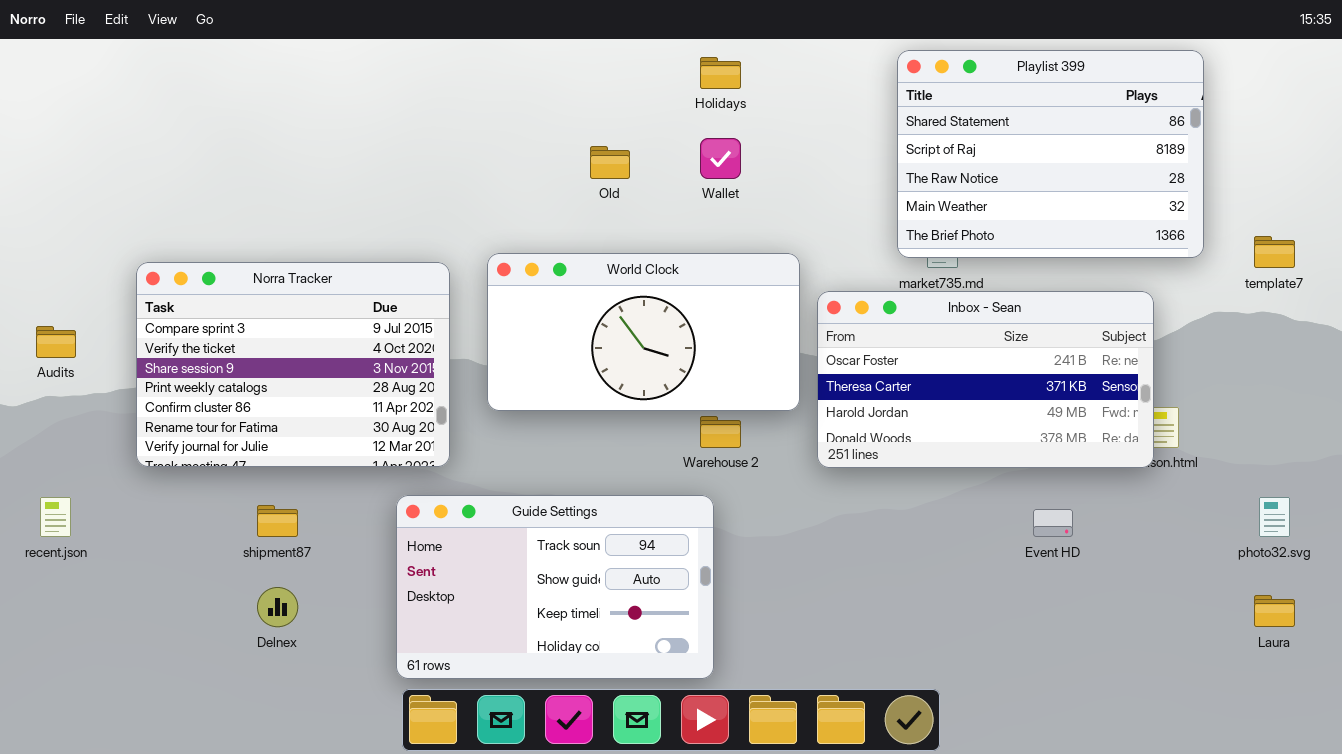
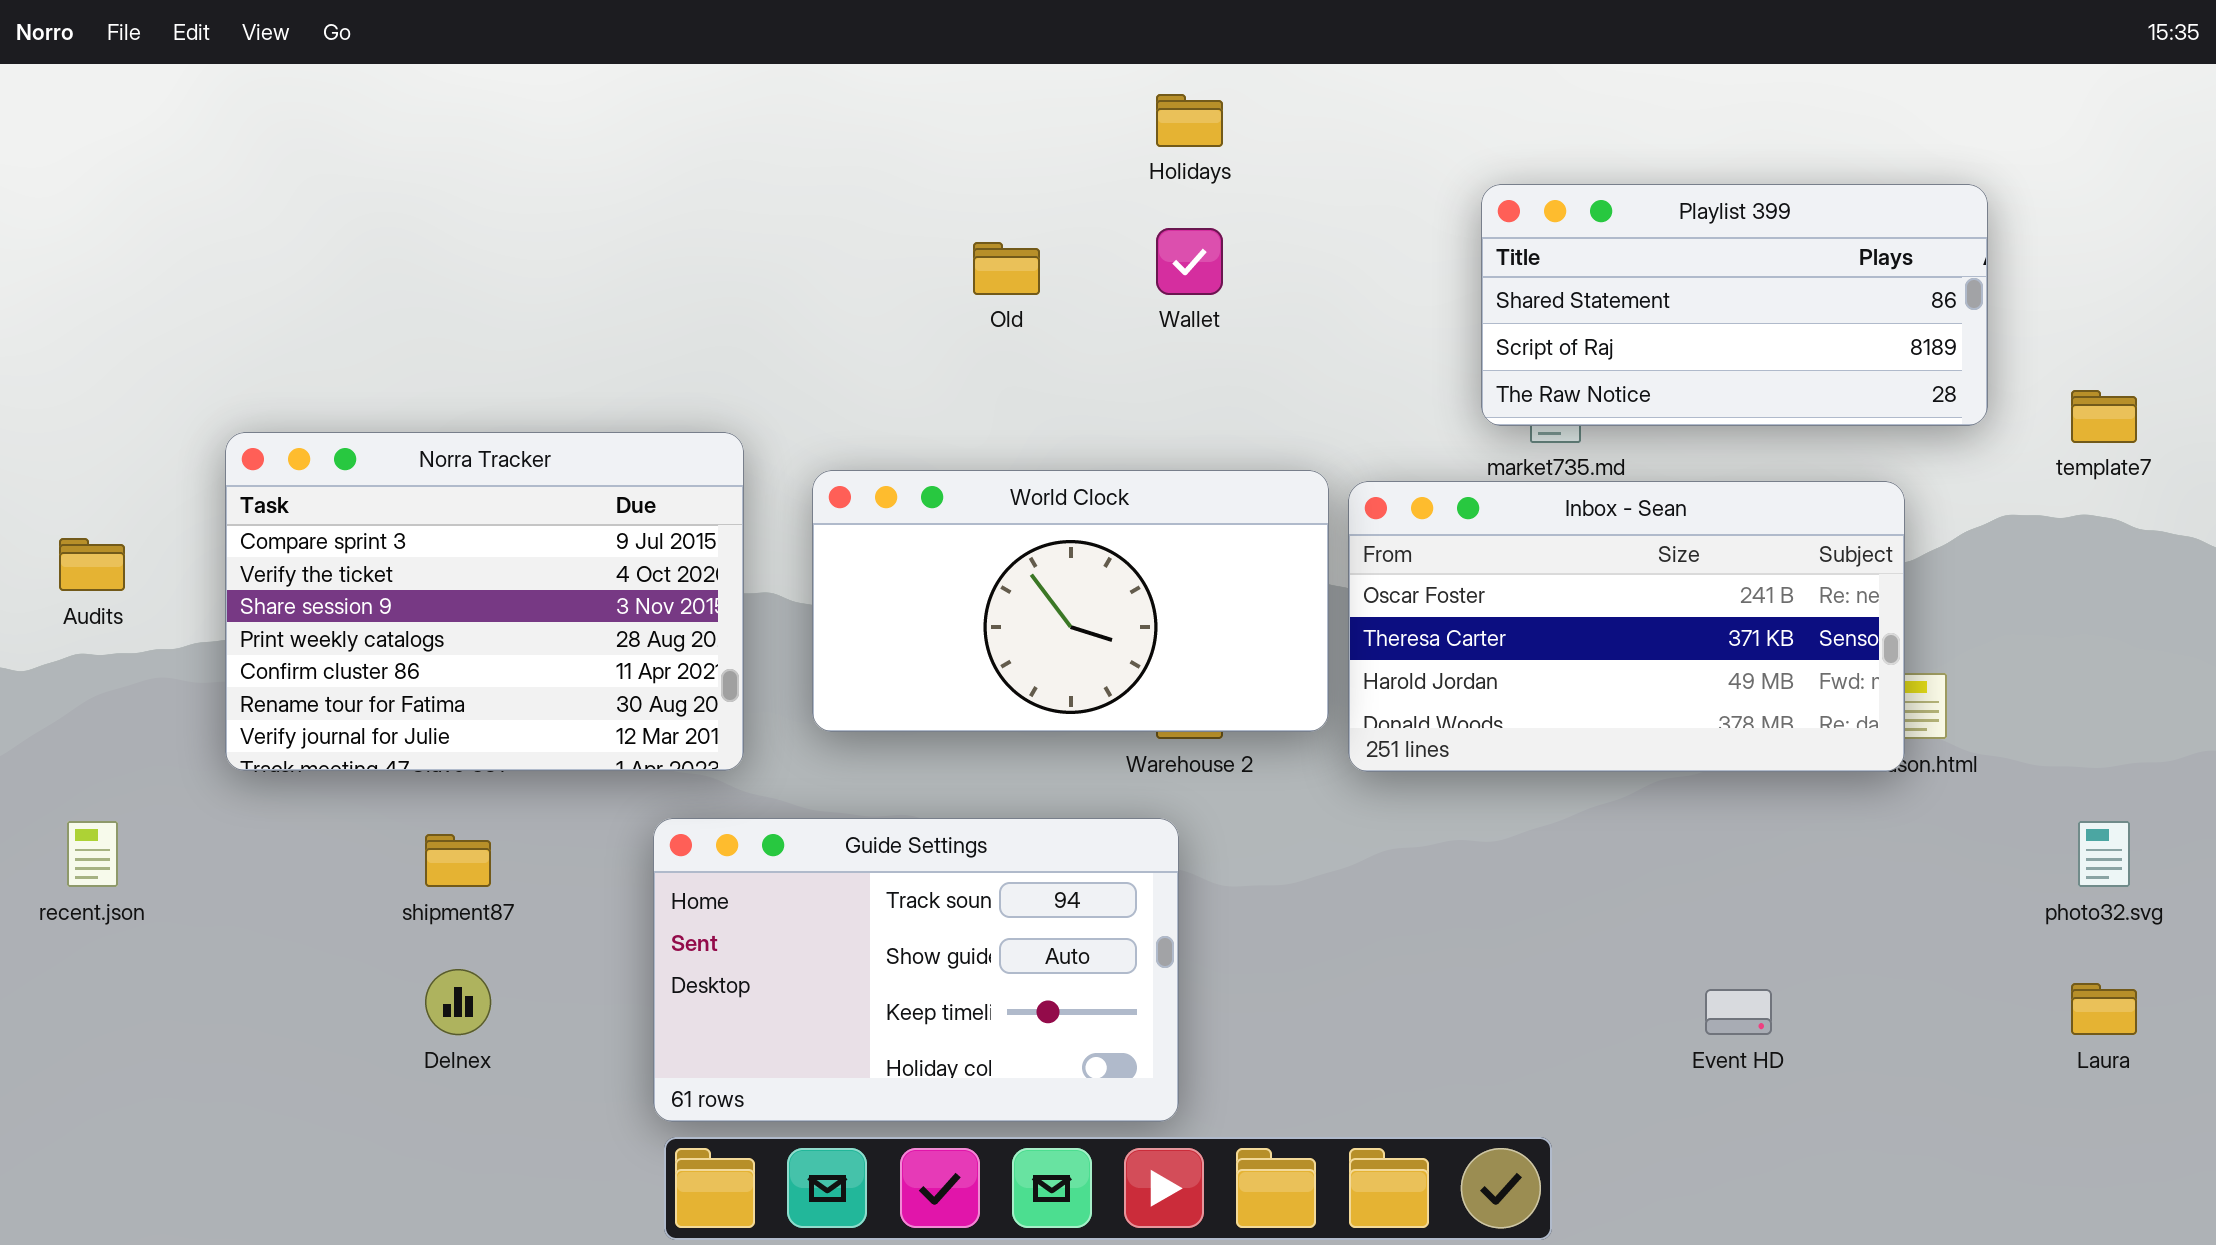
Playlist 399: [897,50,1204,258] -> [1481,184,1988,426], resized
World Clock: [487,253,800,411] -> [812,470,1329,732], moved
Event HD: [1033,509,1073,537] -> [1705,989,1772,1035], moved

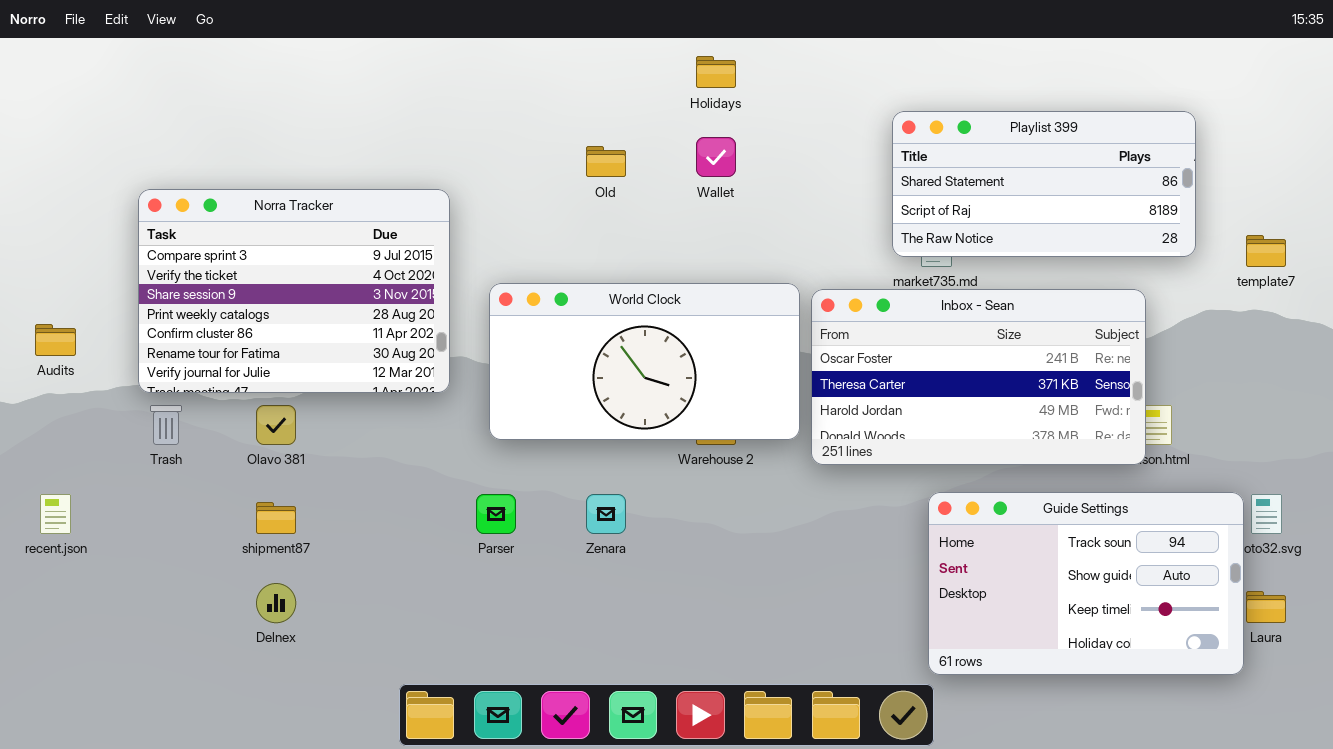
Norra Tracker: [225,432,744,771] -> [138,189,450,393], moved
Guide Settings: [653,818,1179,1122] -> [928,492,1244,675], moved

